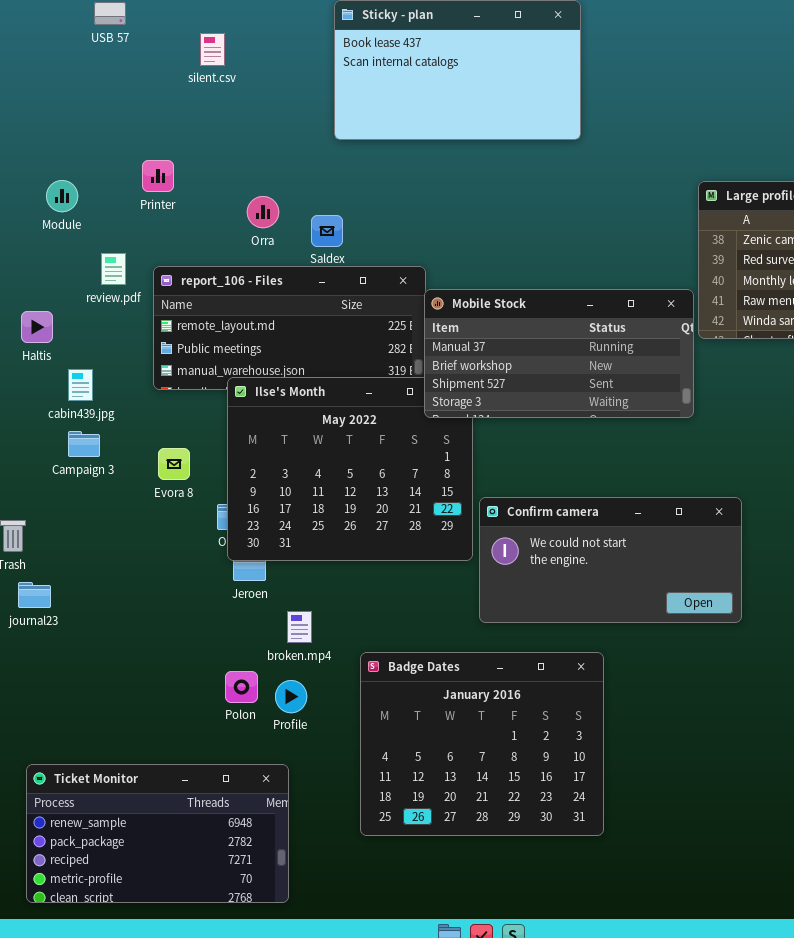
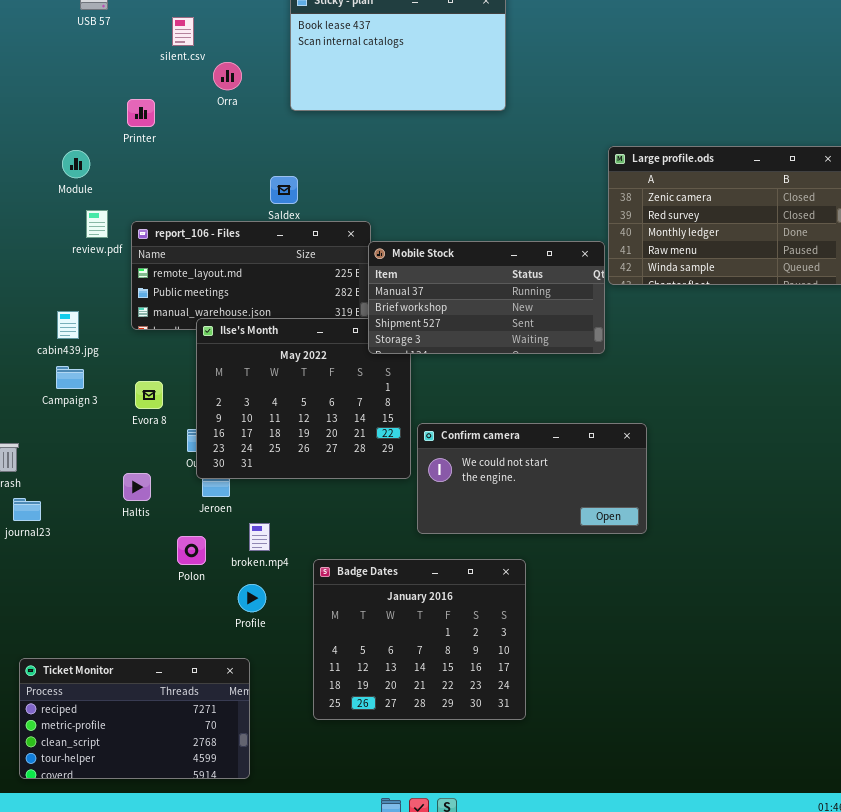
Printer: [142,160,174,192] -> [127,99,155,127], moved
Module: [46,180,78,212] -> [62,150,90,178], moved
Orra: [247,196,279,228] -> [213,62,242,90], moved
Haltis: [21,311,53,343] -> [123,473,151,501], moved
Polon: [225,671,258,703] -> [177,536,206,565], moved
Ticket Monitor: [26,764,289,903] -> [19,658,250,779], scrolled down 2 rows

